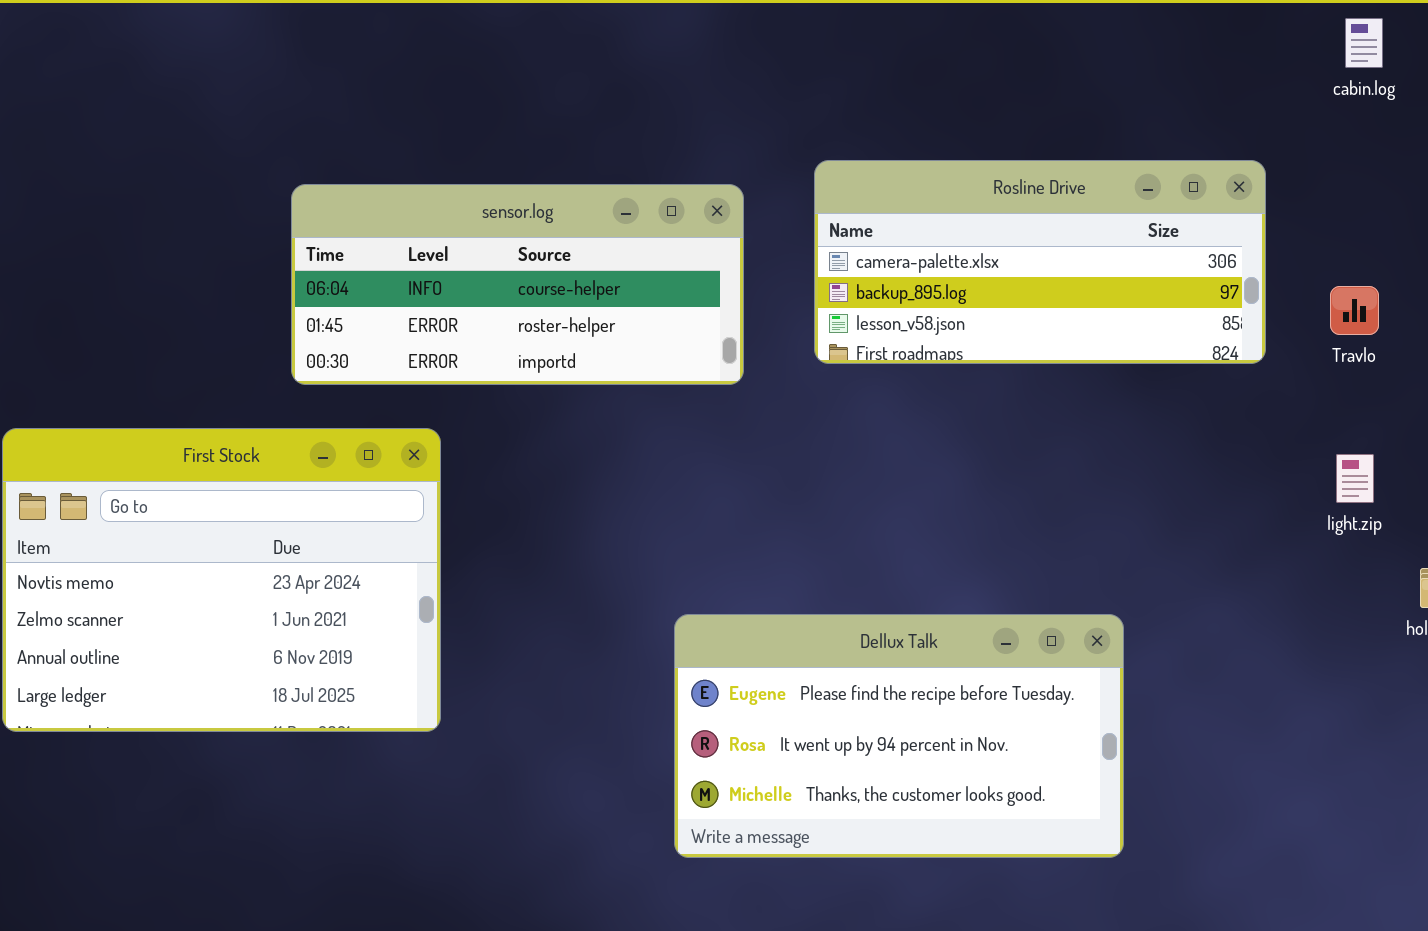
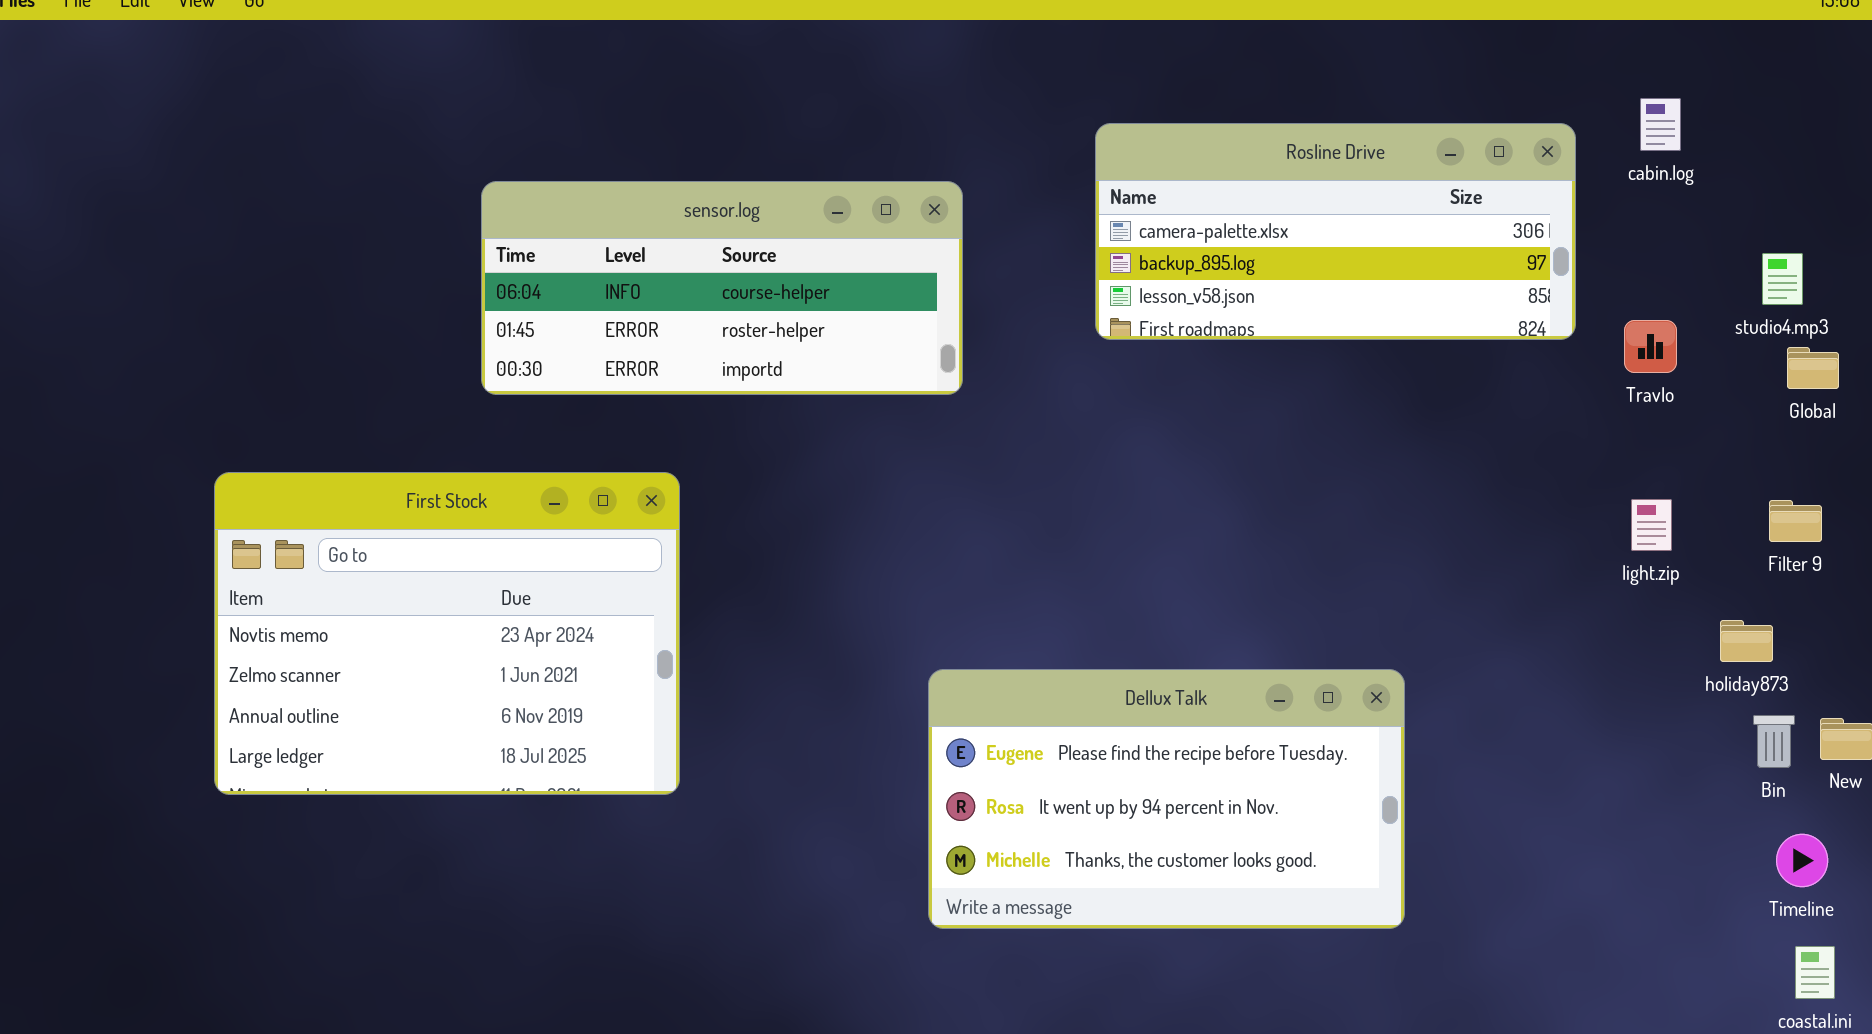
cabin.log: [1345,18,1383,68] -> [1640,98,1681,151], moved
Rosline Drive: [814,160,1266,364] -> [1095,123,1576,340], moved
sensor.log: [291,184,744,385] -> [481,181,963,395], moved

